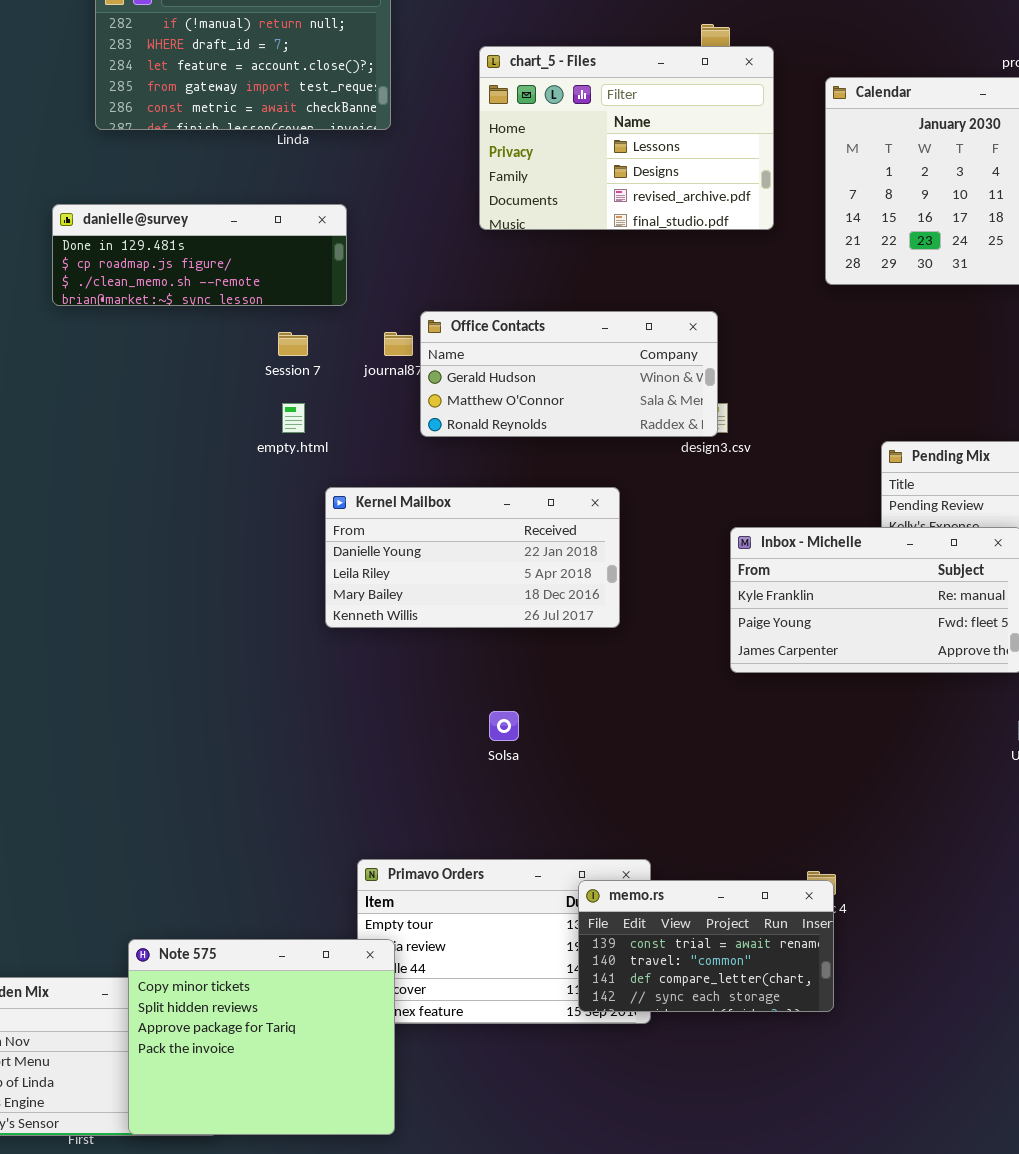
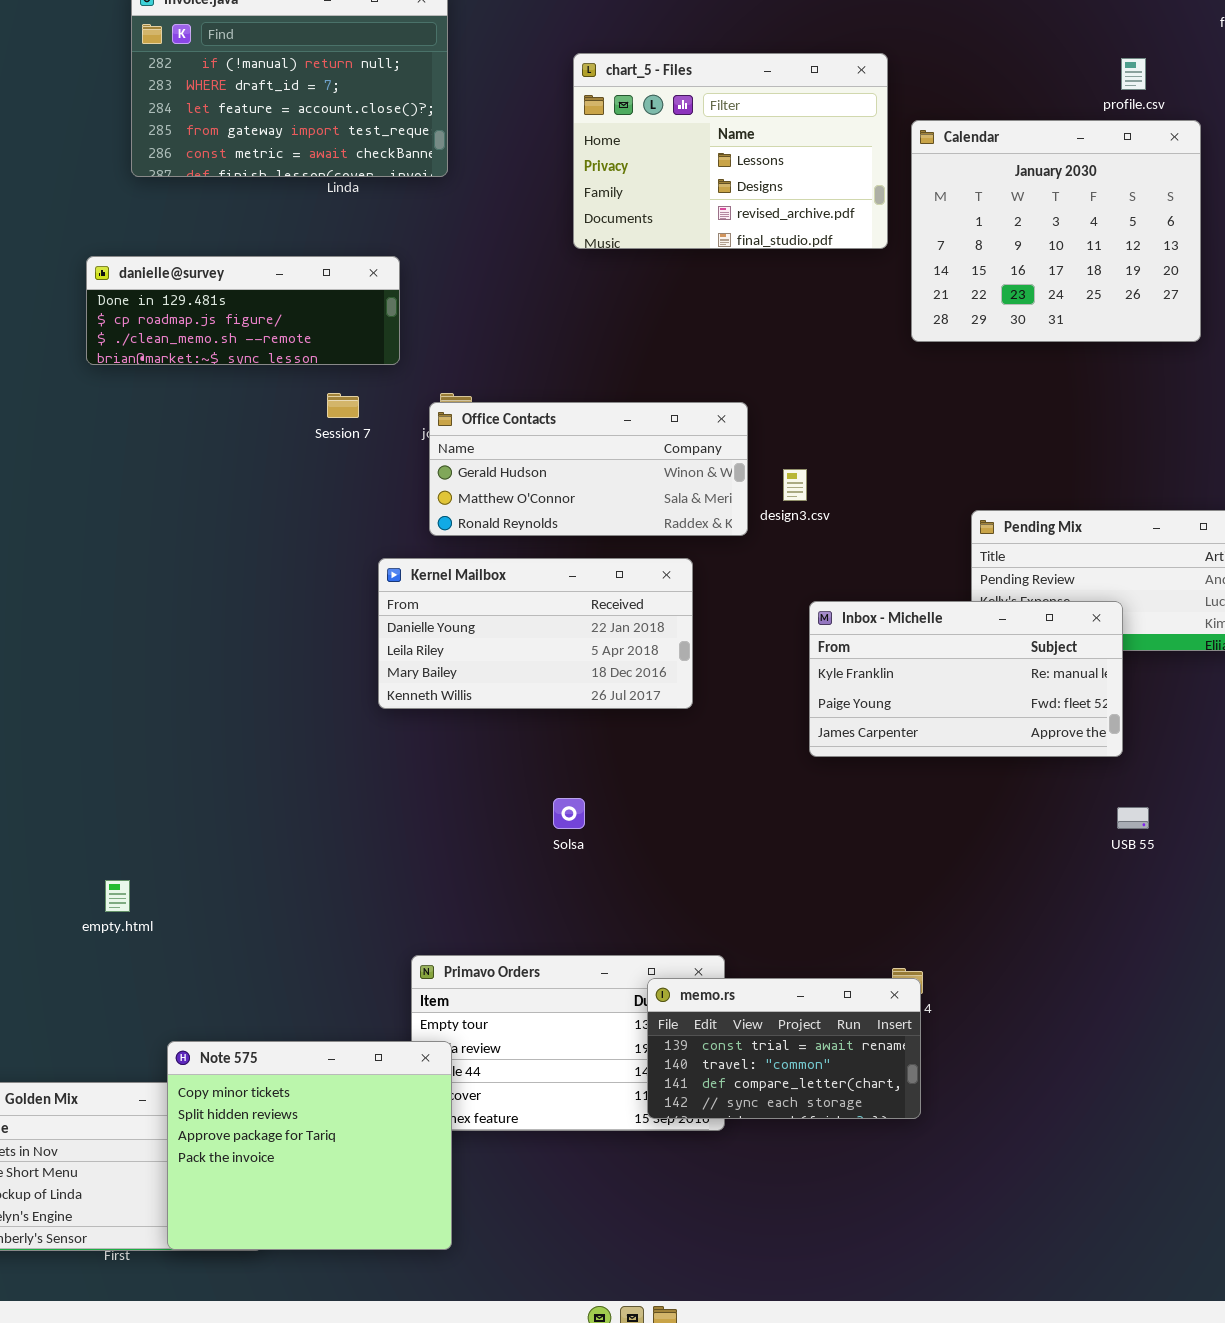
chart_5 - Files: [479,46,774,230] -> [573,53,888,249], moved
Office Contacts: [420,311,718,437] -> [429,402,748,536], moved
empty.html: [282,403,305,433] -> [105,880,130,912], moved

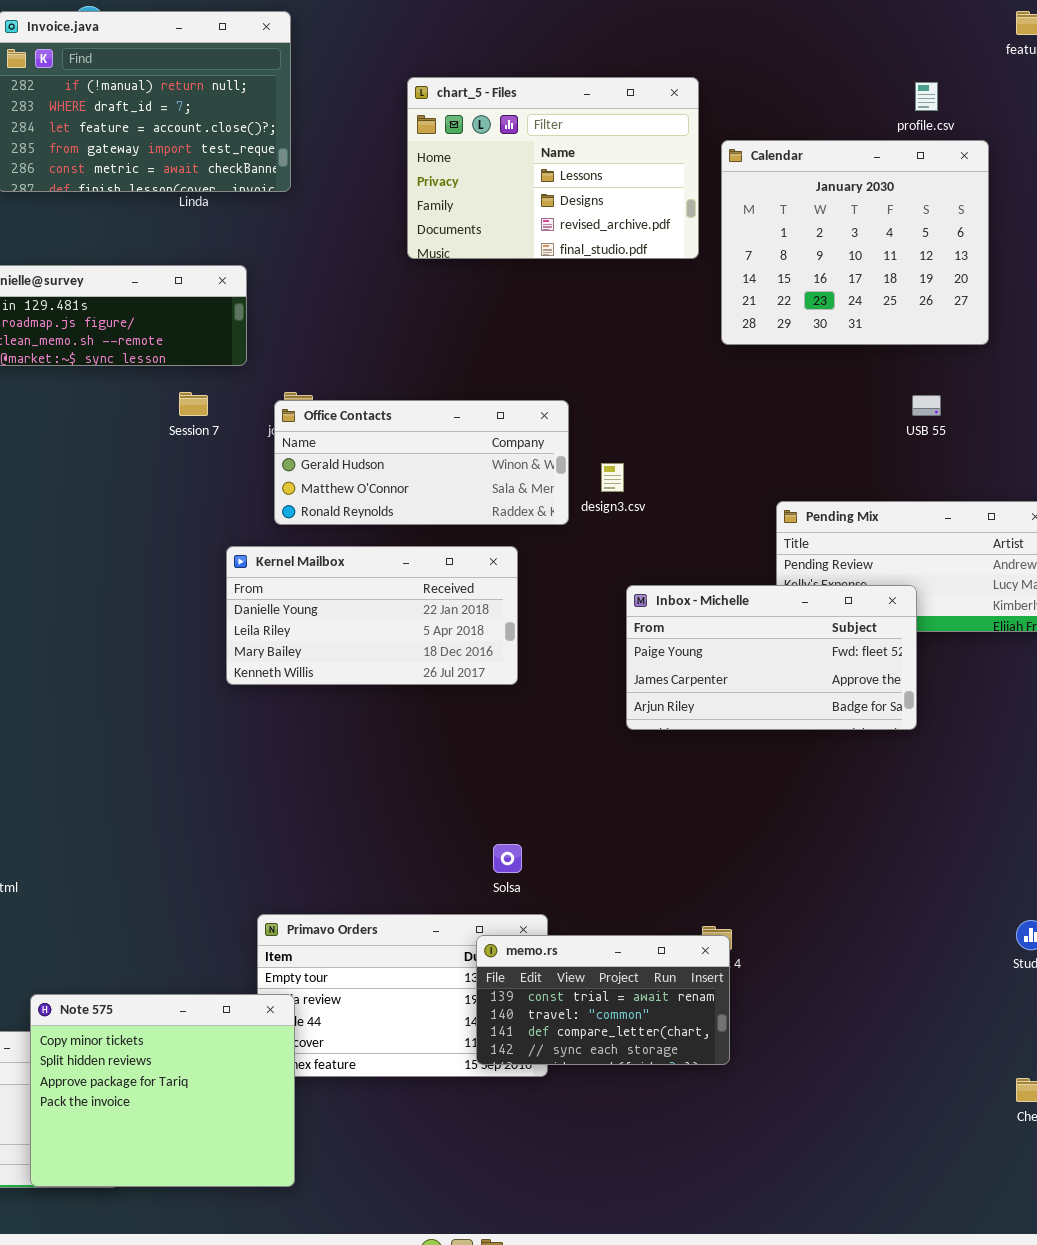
Inbox - Michelle: [809,601,1123,757] -> [626,585,917,730], scrolled down 1 row
Solsa: [553,798,585,829] -> [493,844,522,873], moved
USB 55: [1117,807,1149,829] -> [912,395,941,416], moved

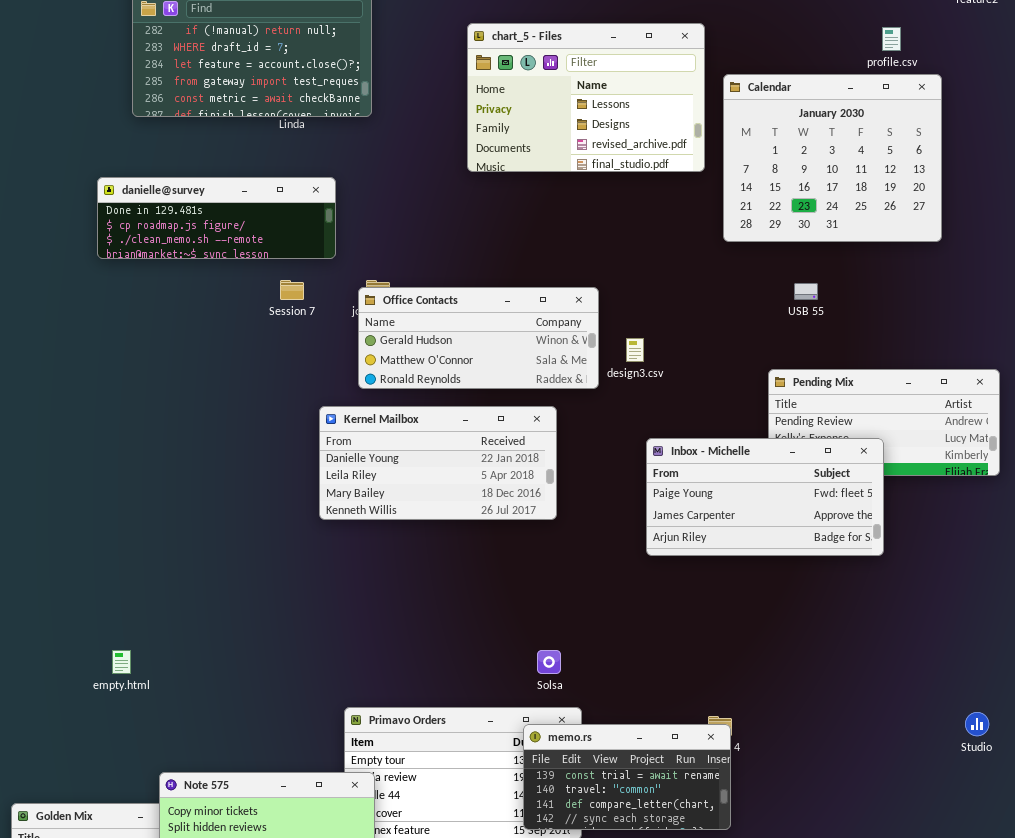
USB 55: [912,395,941,416] -> [794,283,818,300], moved

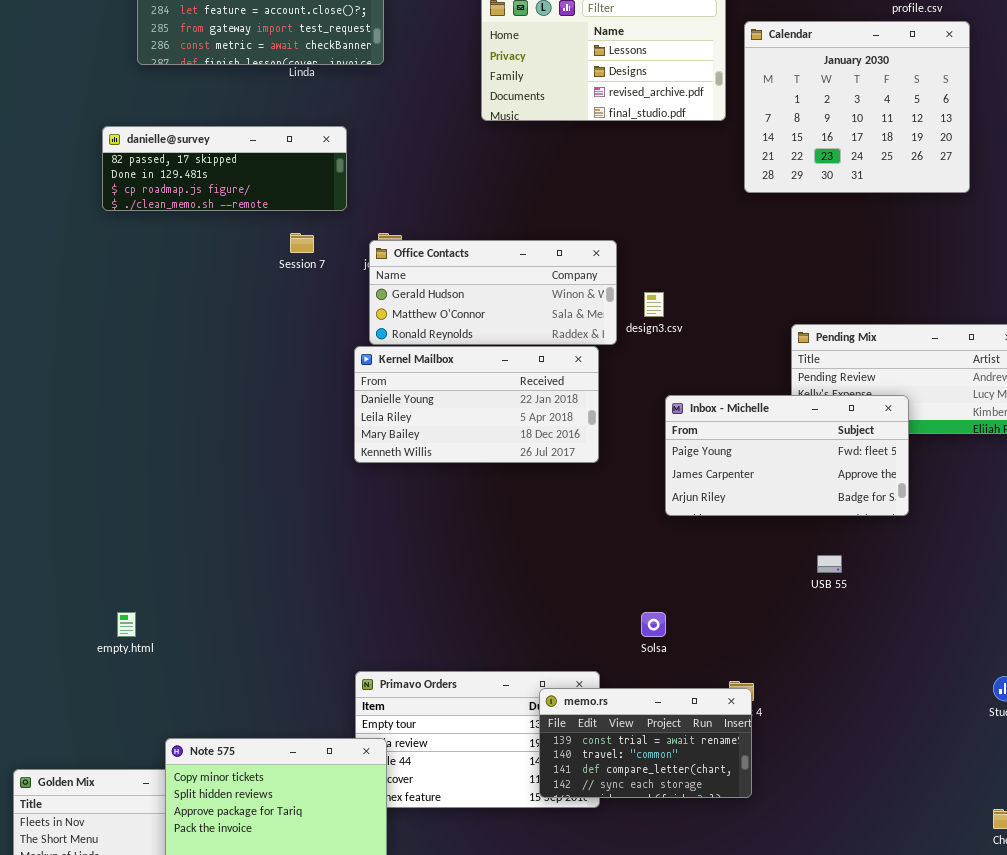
danielle@survey: [97,177,336,259] -> [102,126,347,211], scrolled up 1 row
USB 55: [794,283,818,300] -> [817,555,842,573], moved
Kernel Mailbox: [319,406,557,520] -> [354,346,599,463], moved
Solsa: [537,650,561,674] -> [641,612,666,637], moved

